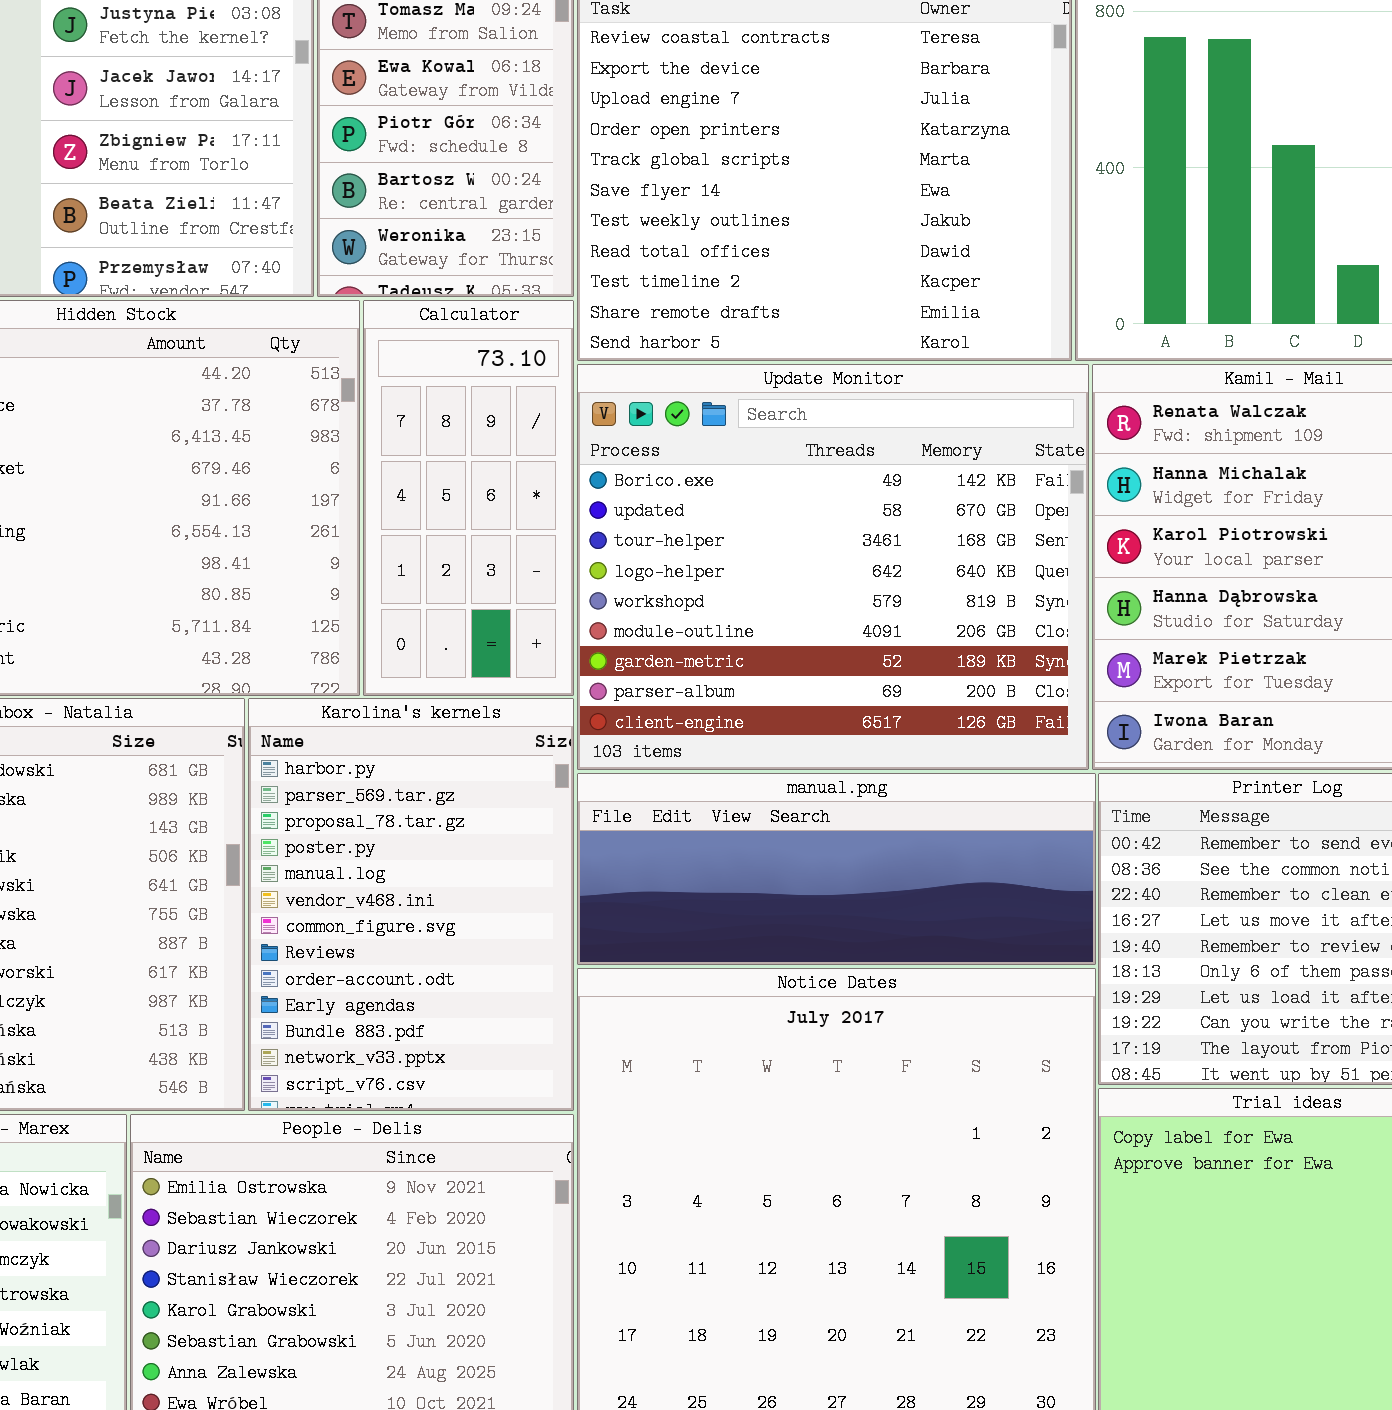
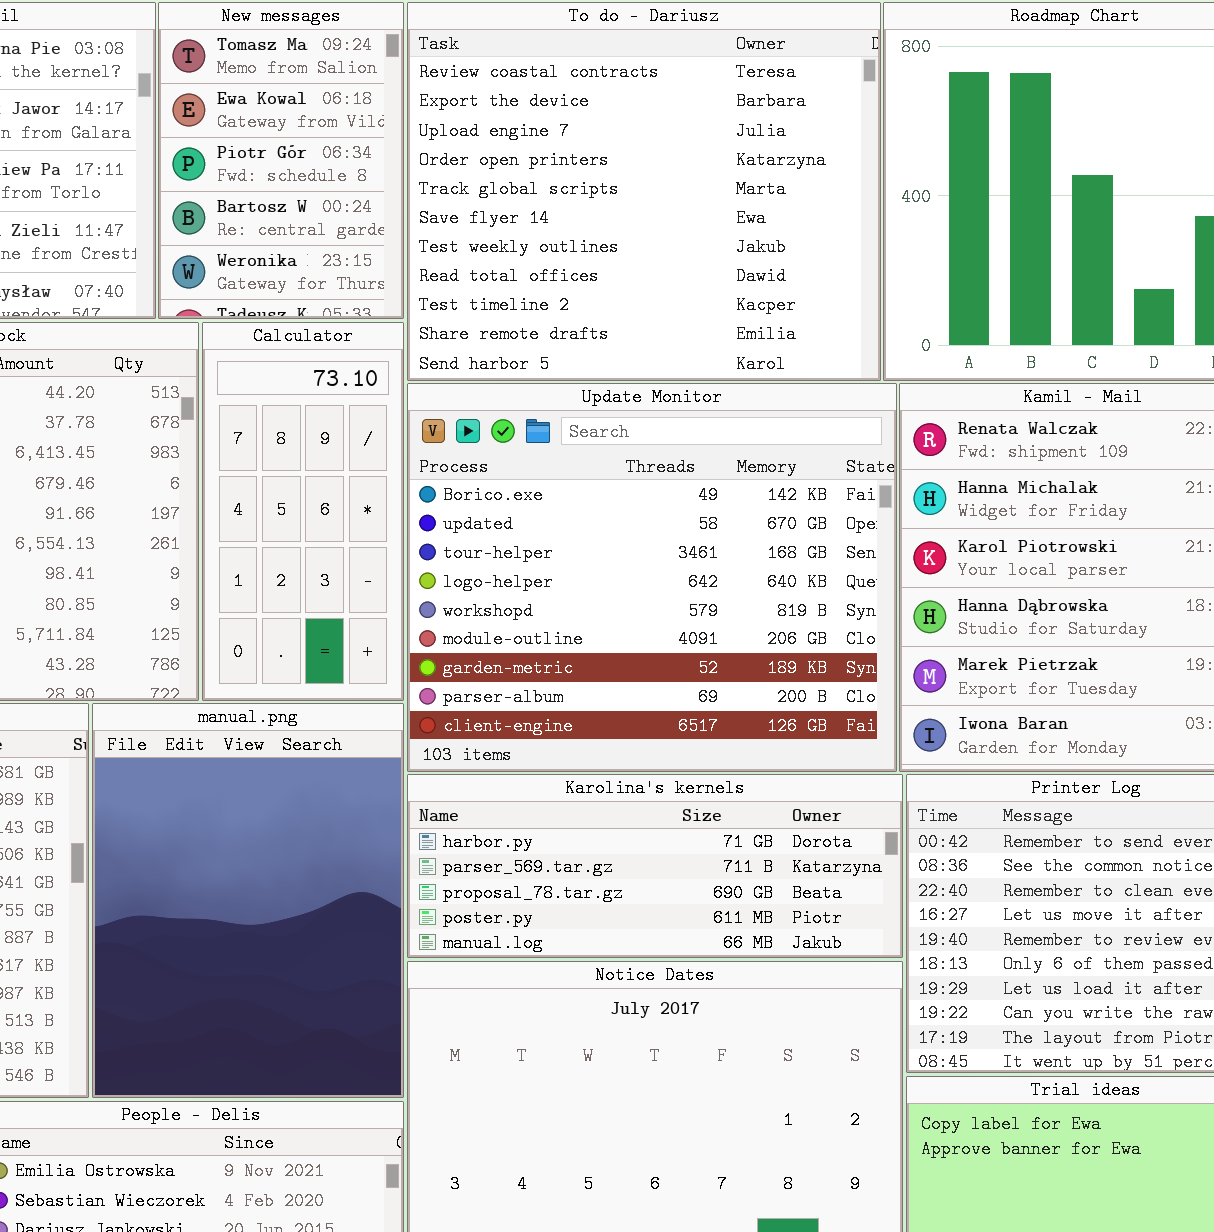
Karolina's kernels: [248,698,574,1111] -> [407,774,903,958], moved, resized
manual.png: [577,773,1096,965] -> [92,703,404,1098], moved, resized

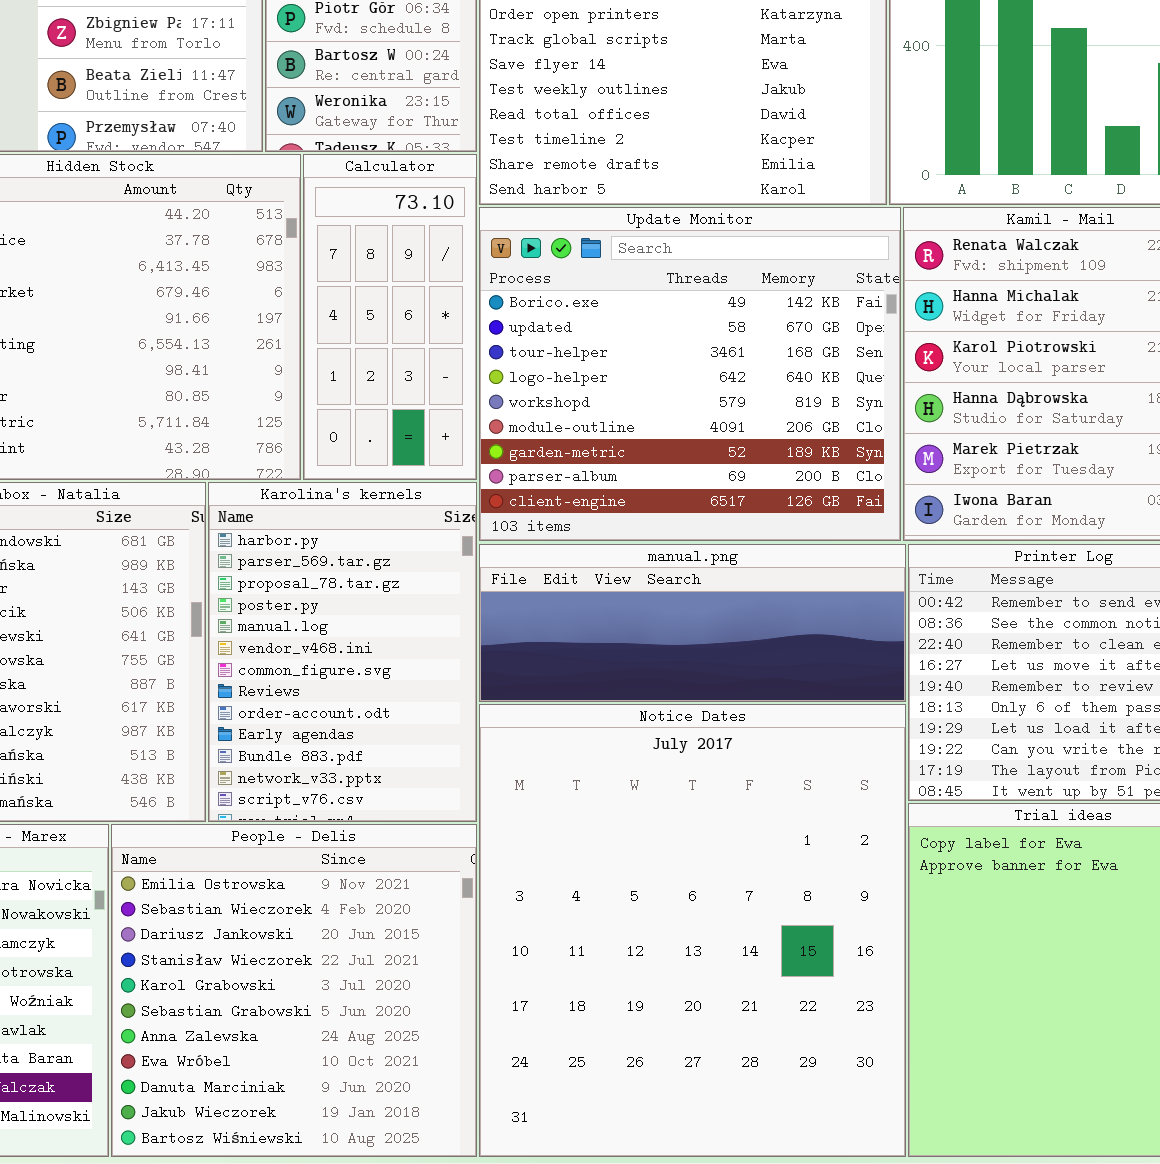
manual.png: [92,703,404,1098] -> [479,544,906,702], moved, resized
Karolina's kernels: [407,774,903,958] -> [208,482,477,822], moved, resized

